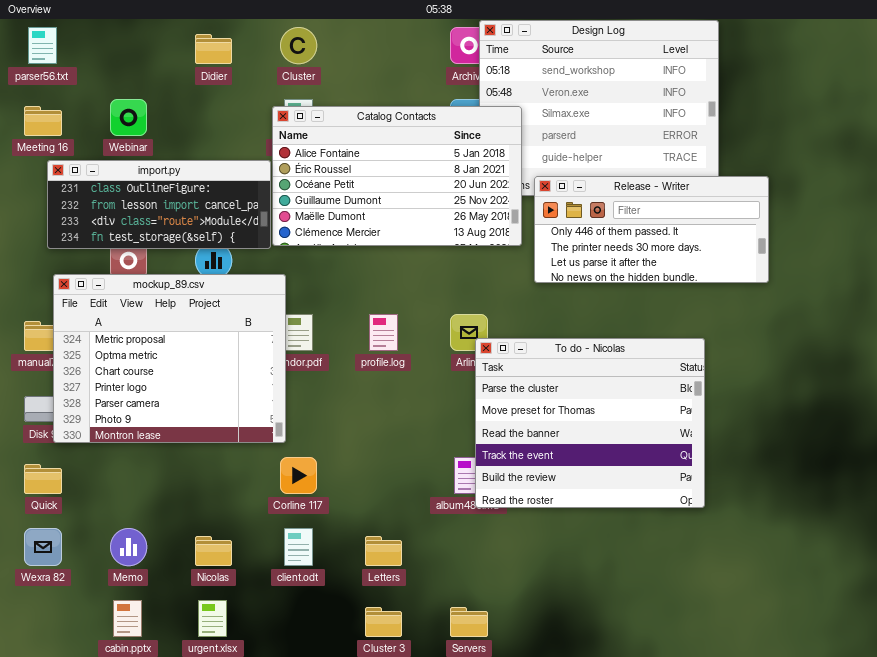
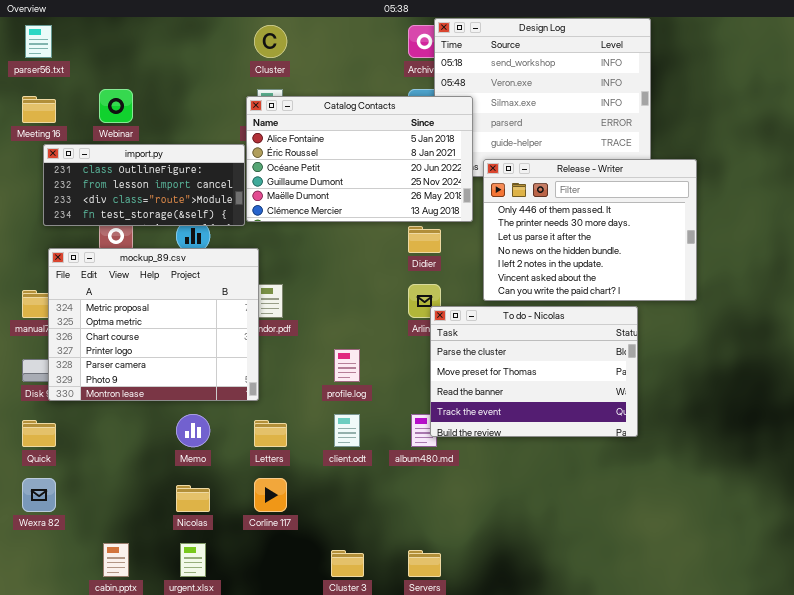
Didier: [195,34,232,64] -> [408,226,441,253], moved
Release - Writer: [534,176,769,283] -> [483,159,697,301], resized
profile.log: [369,314,398,351] -> [334,349,360,382], moved
To do - Nicolas: [475,338,705,508] -> [430,306,638,437], resized
Corline 117: [280,457,317,494] -> [254,478,287,512], moved
Memo: [110,528,147,566] -> [176,414,210,447], moved
client.odt: [284,528,313,566] -> [334,414,360,447], moved
Letters: [365,536,402,566] -> [254,420,287,447], moved

